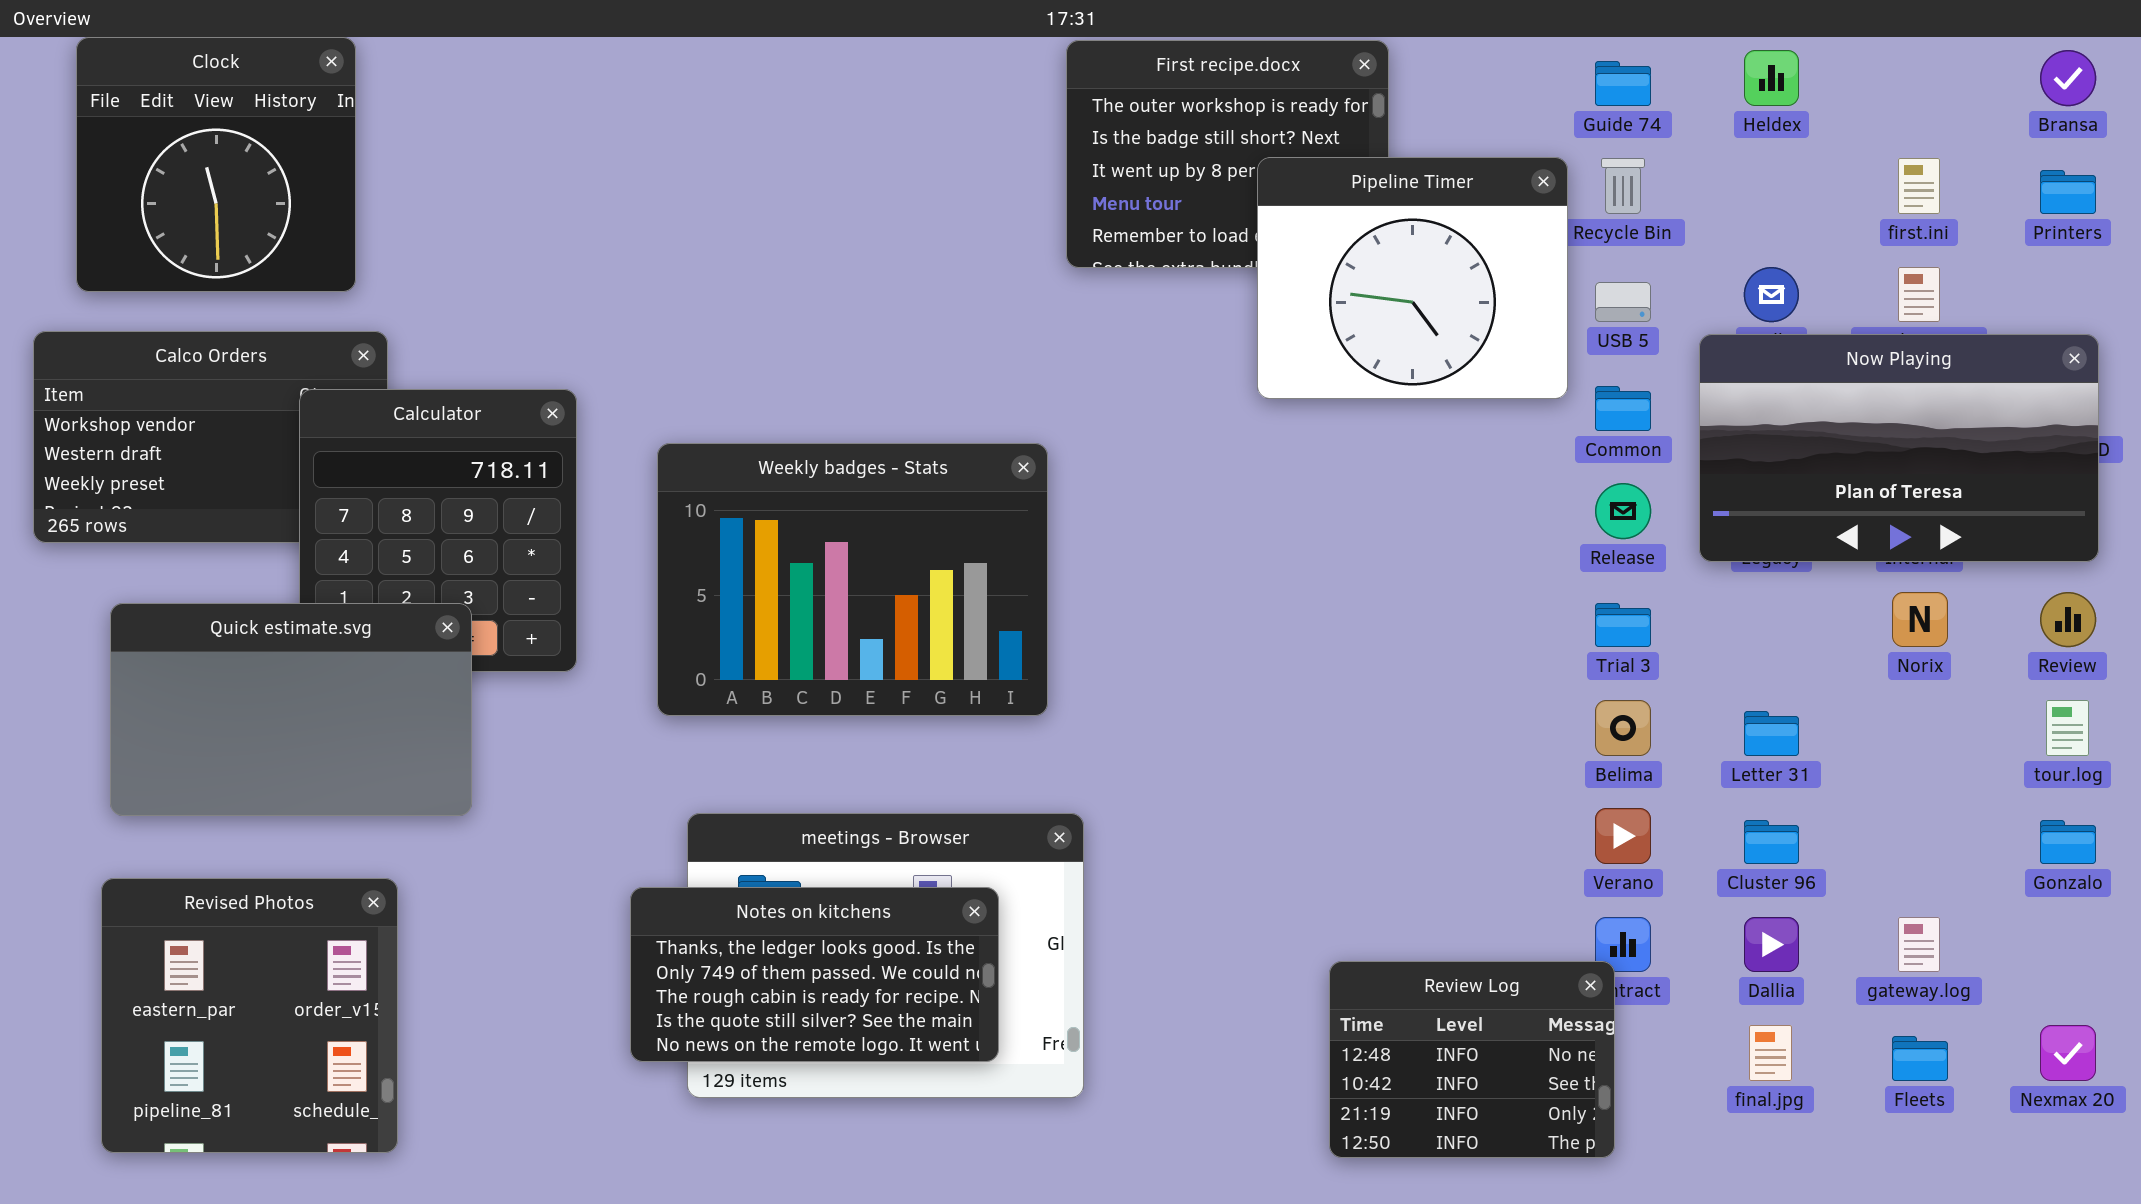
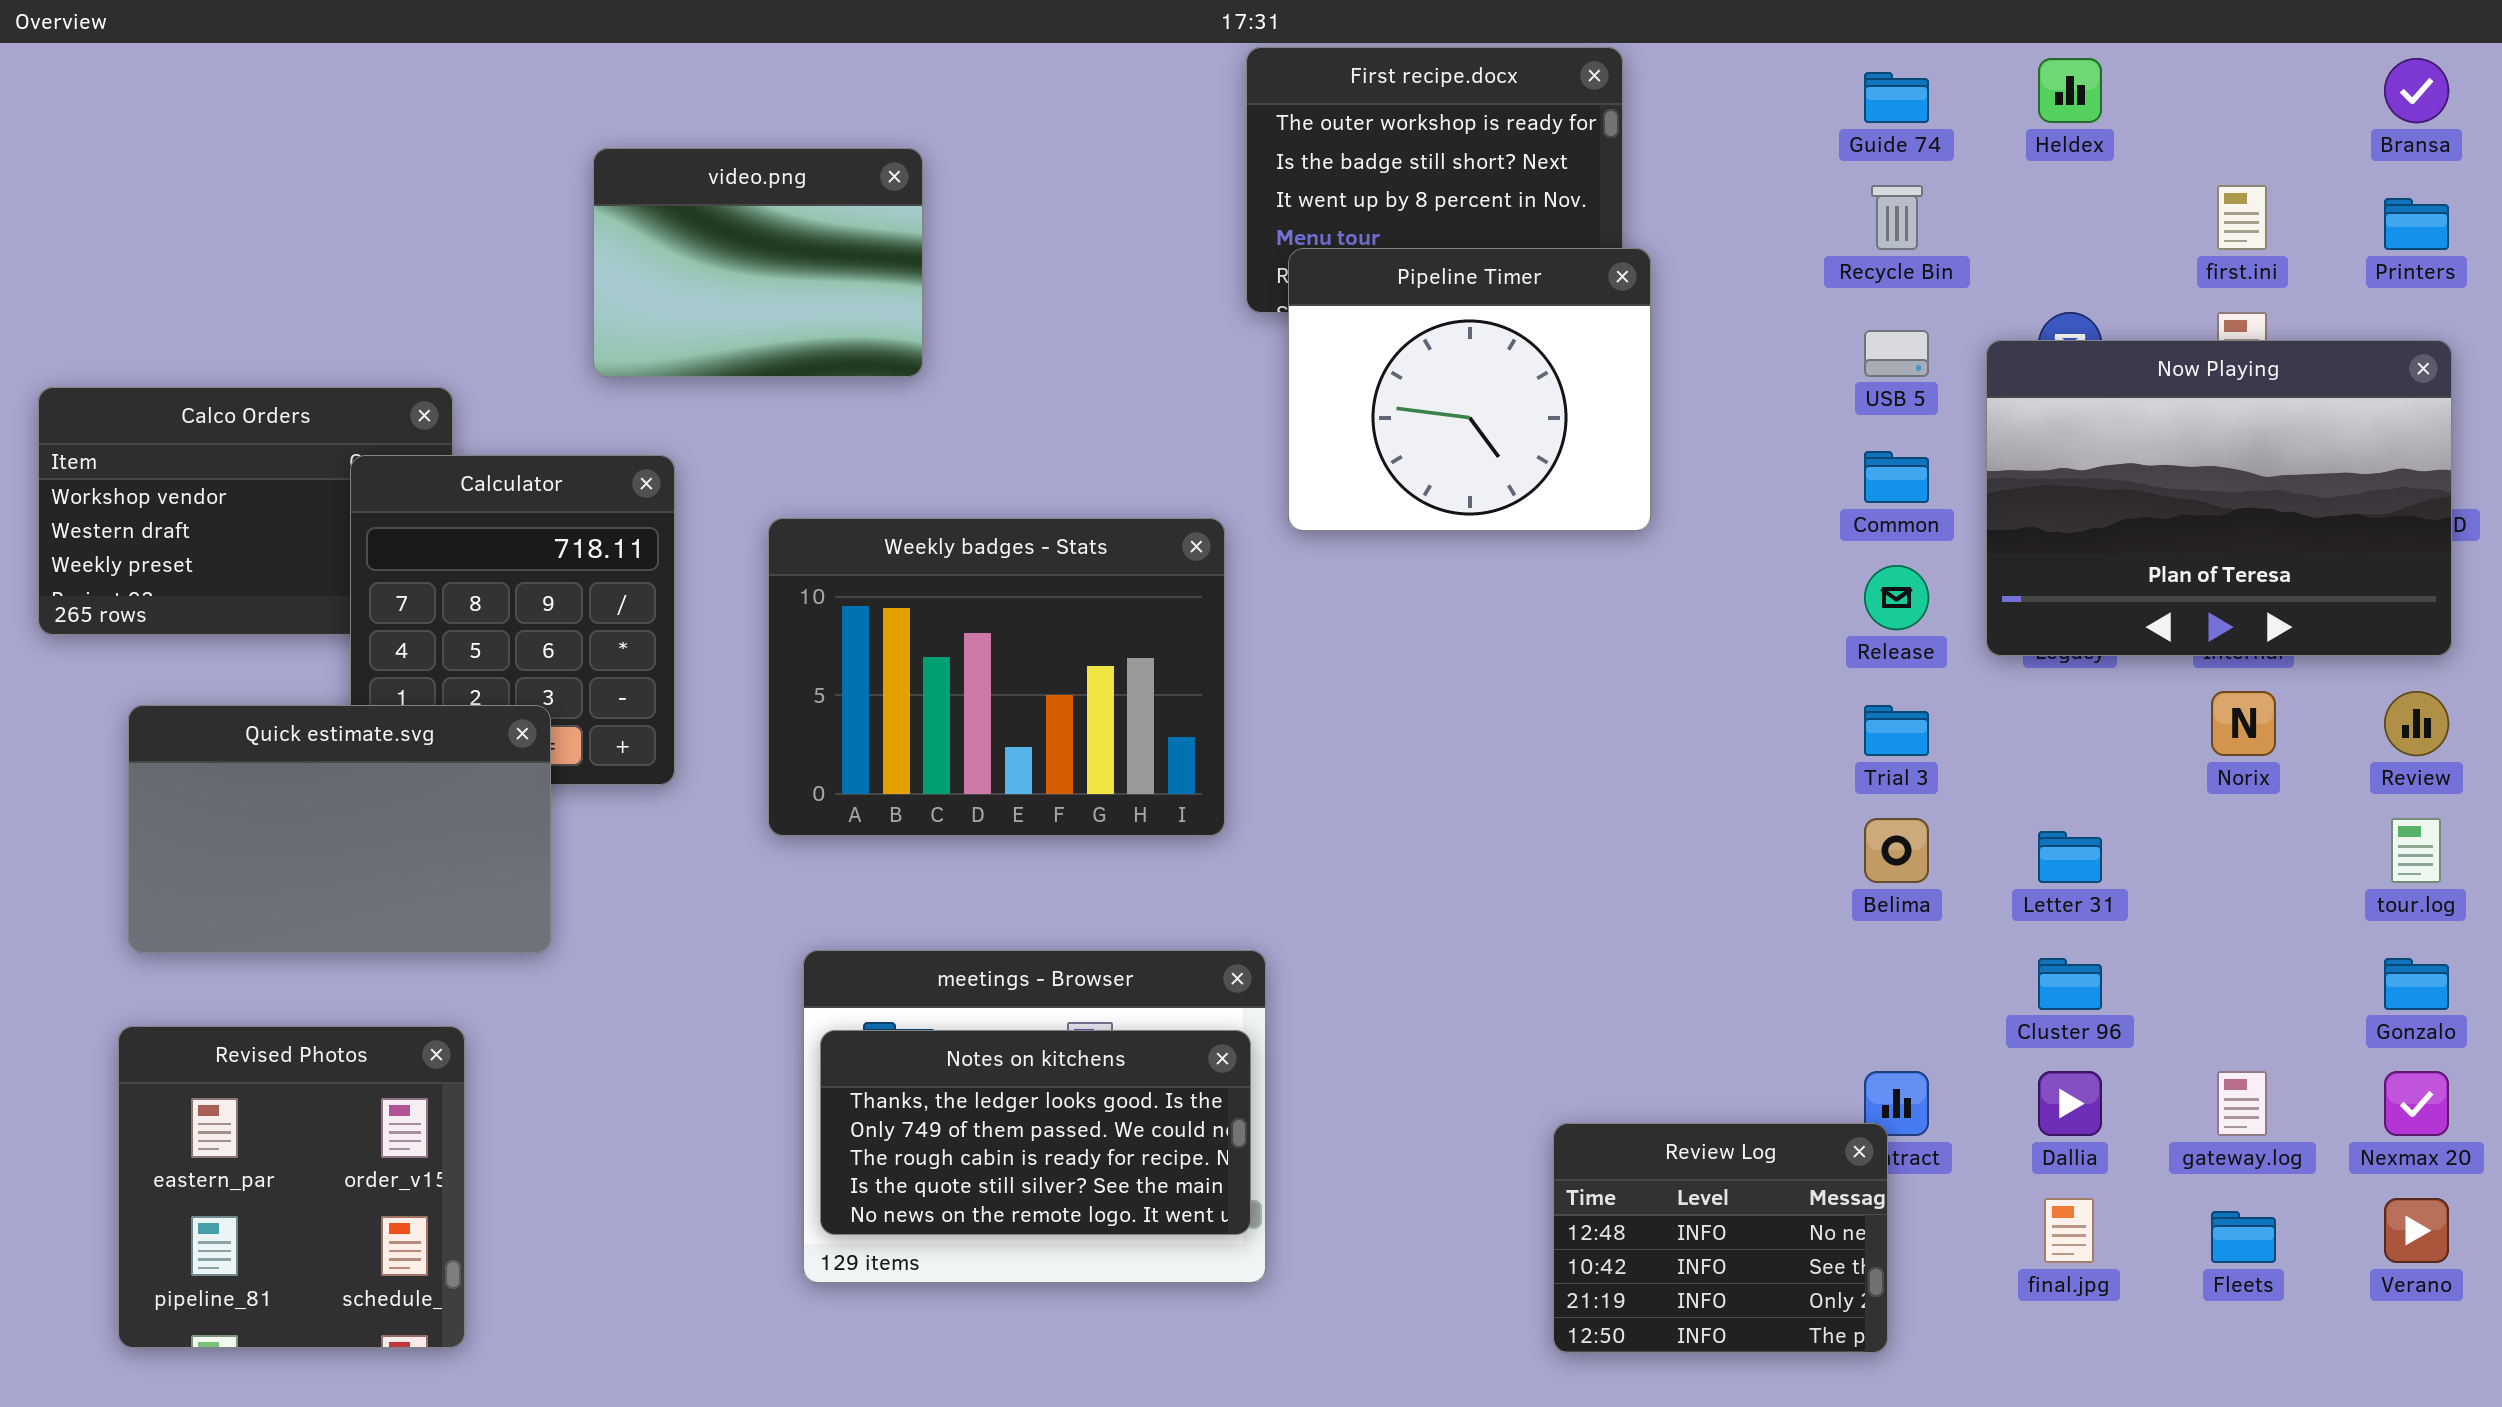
Clock: [76,37,356,292] -> none, closed
video.png: none -> [593,148,923,377], opened
Pipeline Timer: [1257,157,1568,399] -> [1288,248,1651,531], moved
Now Playing: [1699,334,2099,562] -> [1986,340,2452,656], resized
Verano: [1595,808,1651,864] -> [2384,1198,2449,1263], moved
Notes on kitchens: [630,887,999,1062] -> [820,1030,1251,1235], moved
Nexmax 20: [2040,1025,2096,1081] -> [2384,1071,2449,1136], moved

